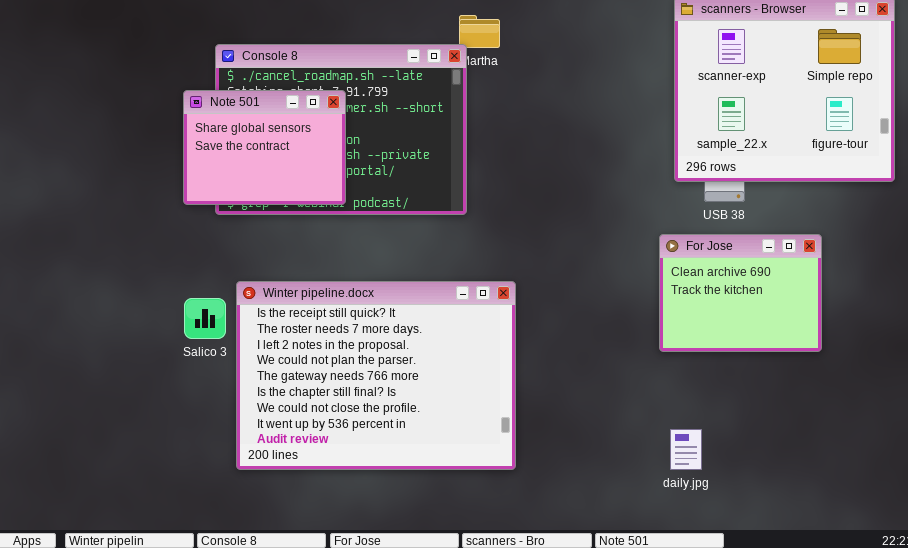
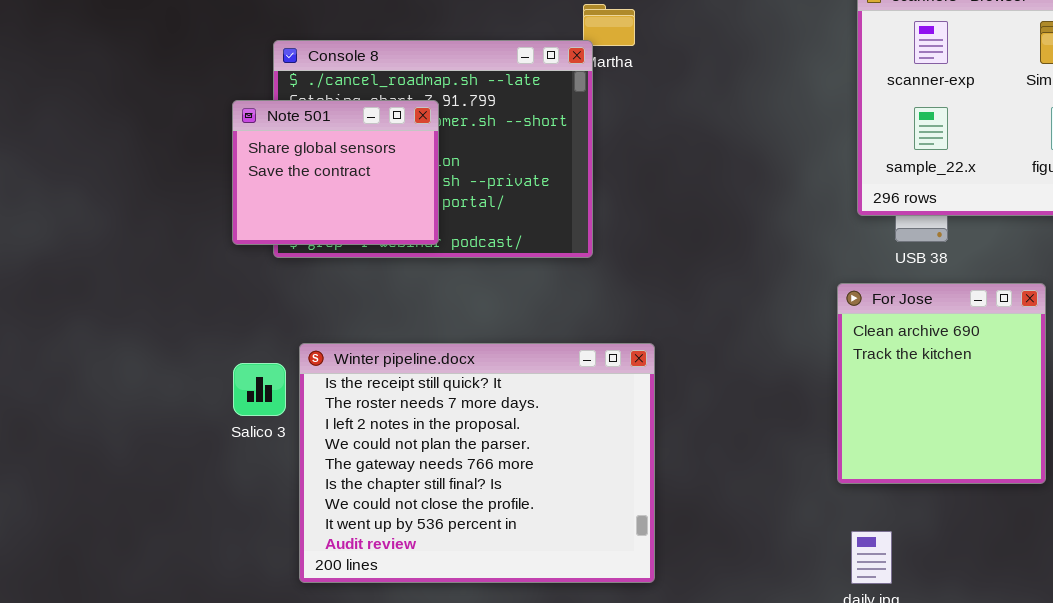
For Jose: [659,234,822,352] -> [837,283,1046,484], resized

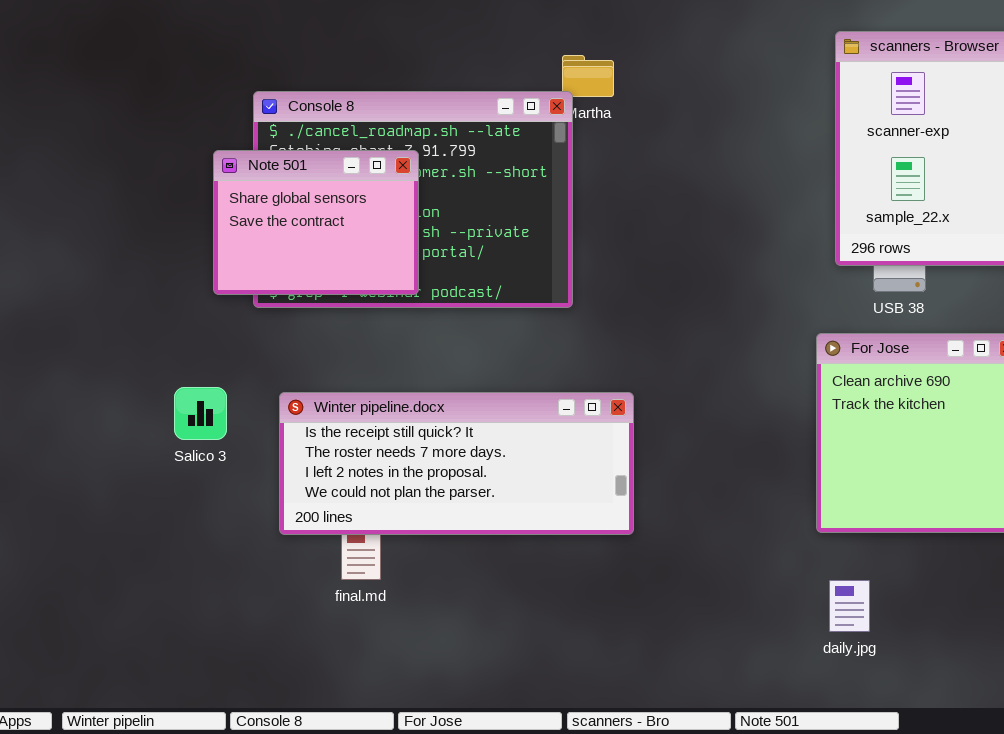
Winter pipeline.docx: [299,343,655,583] -> [279,392,634,535], resized
Salico 3: [233,363,286,416] -> [174,387,227,440], moved

